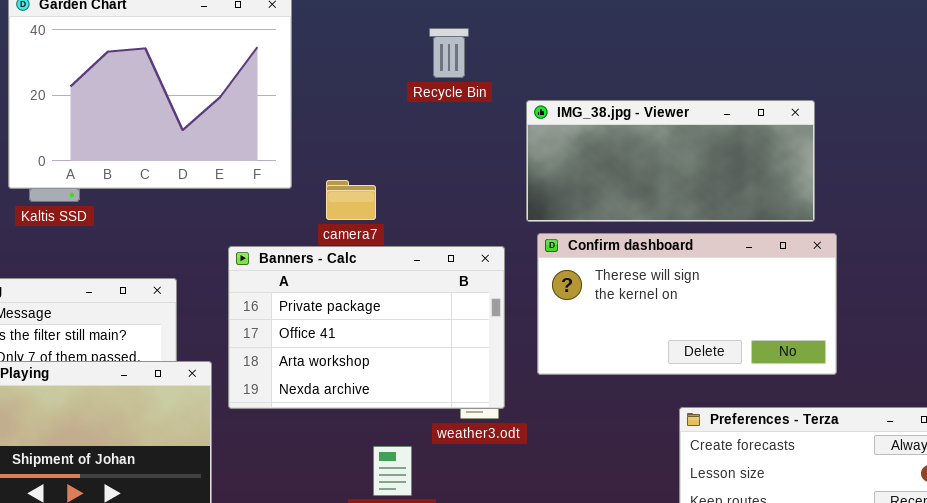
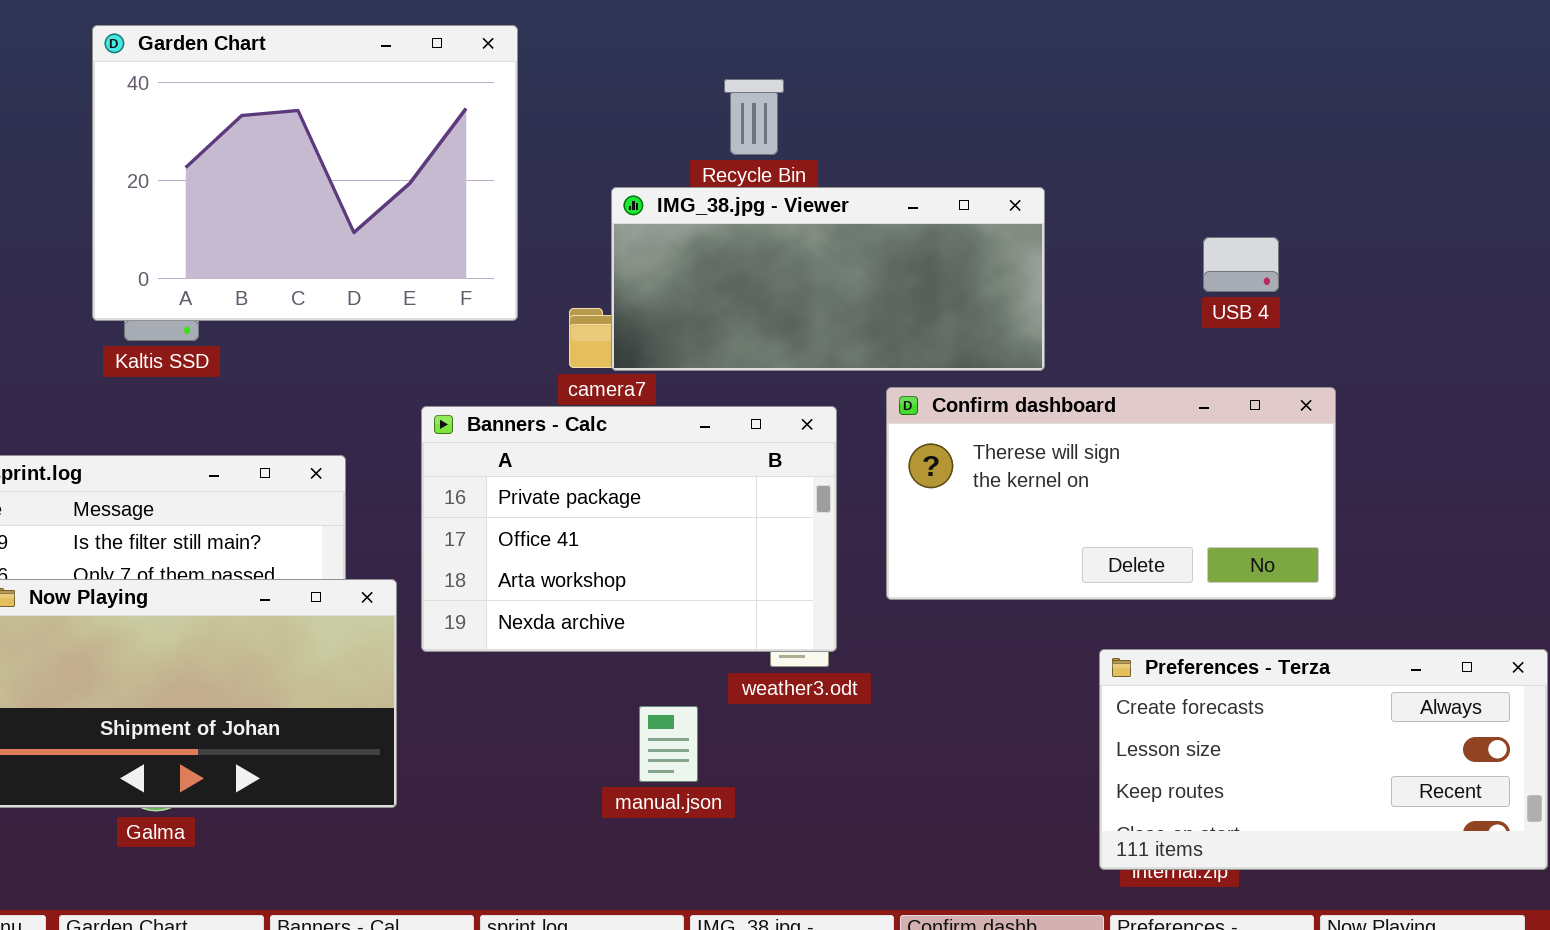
IMG_38.jpg - Viewer: [526,100,815,222] -> [611,187,1045,371], moved

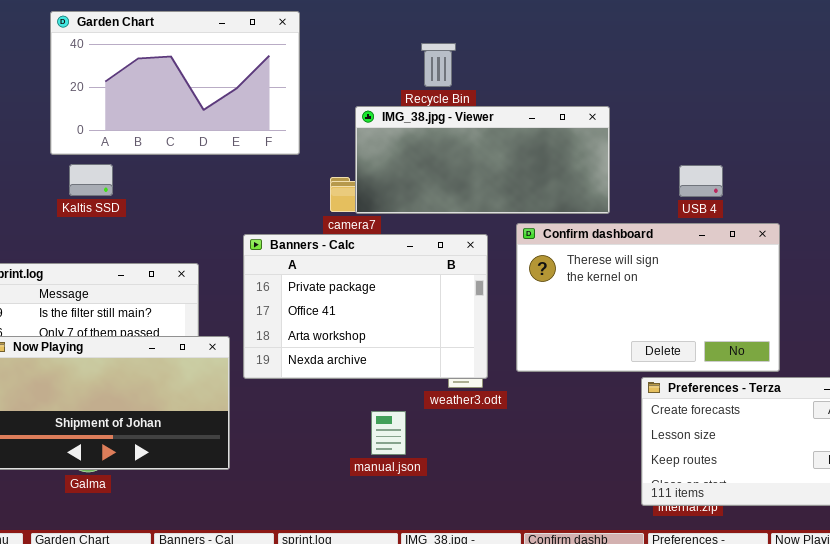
Garden Chart: [92,25,518,321] -> [50,11,300,155], resized
USB 4: [1203,237,1279,292] -> [679,165,723,197], moved
Confirm dashboard: [886,387,1336,600] -> [516,223,780,372], resized

